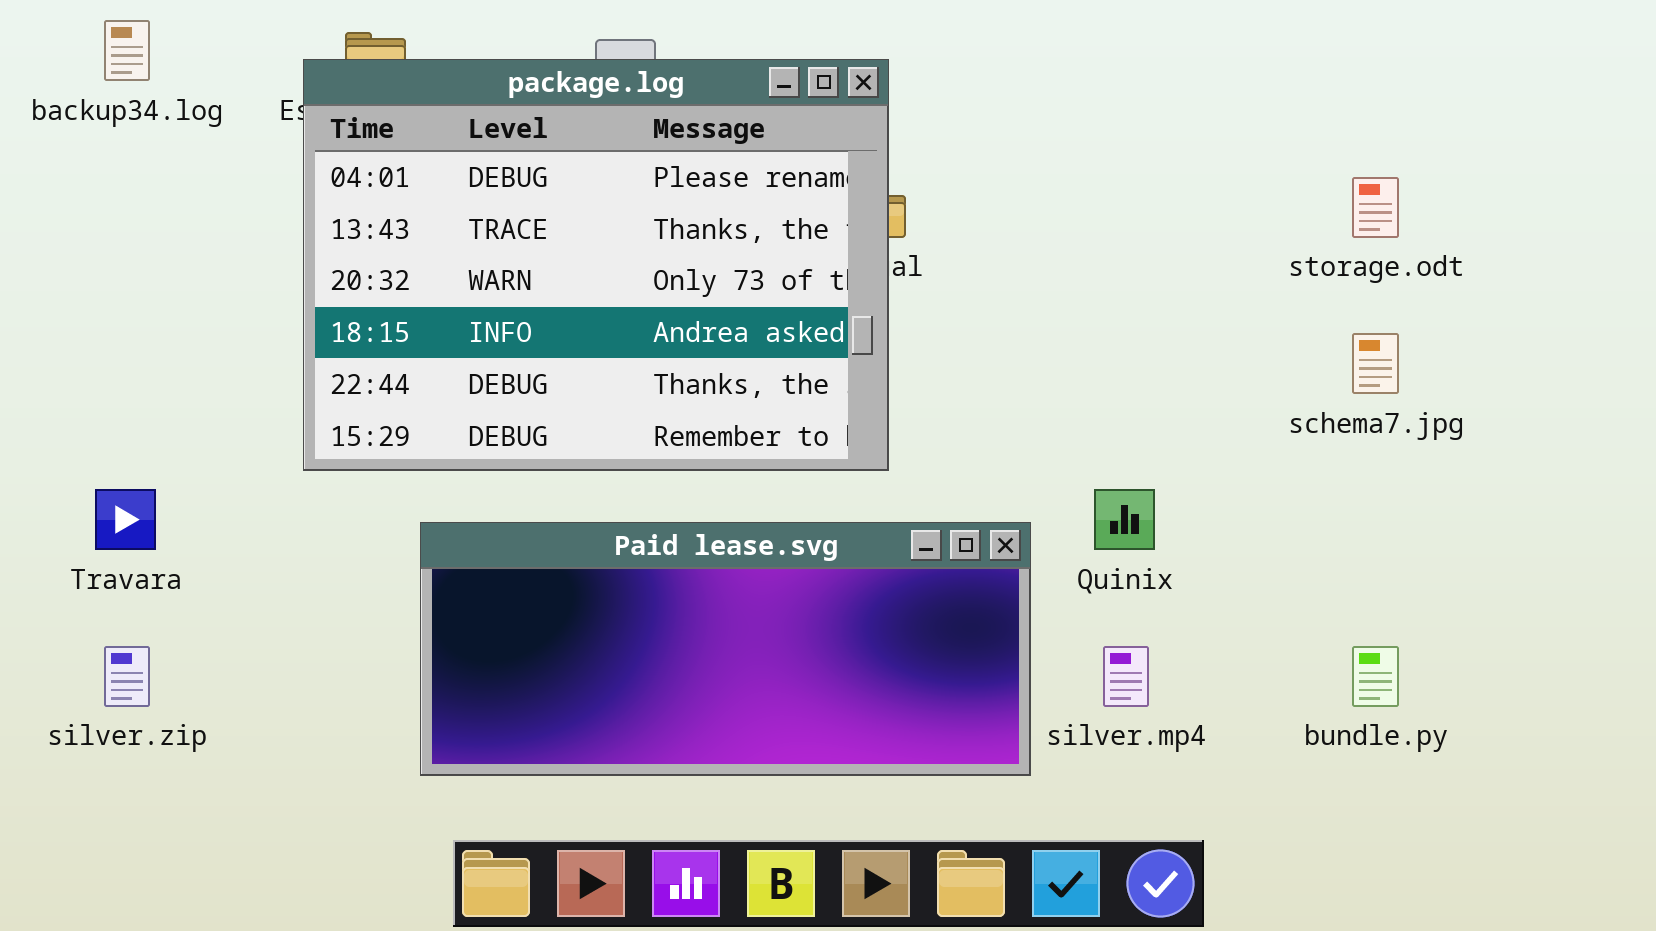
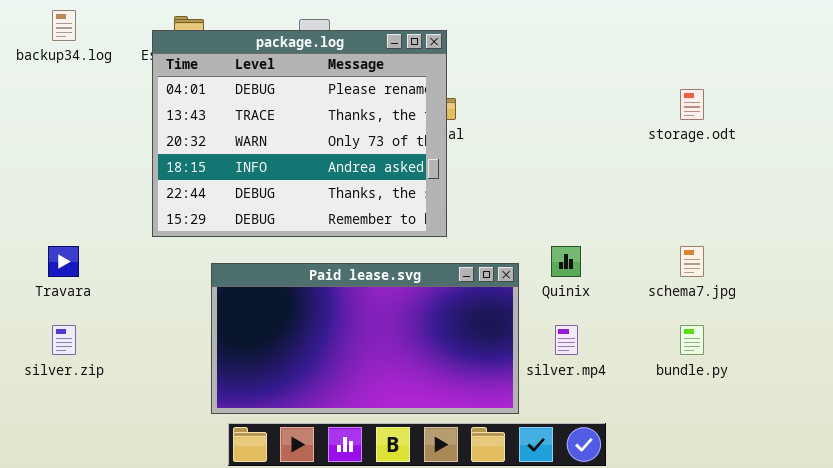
schema7.jpg: [1352,333,1399,394] -> [680,246,704,277], moved
Paid lease.svg: [420,522,1031,776] -> [211,263,519,414], resized

